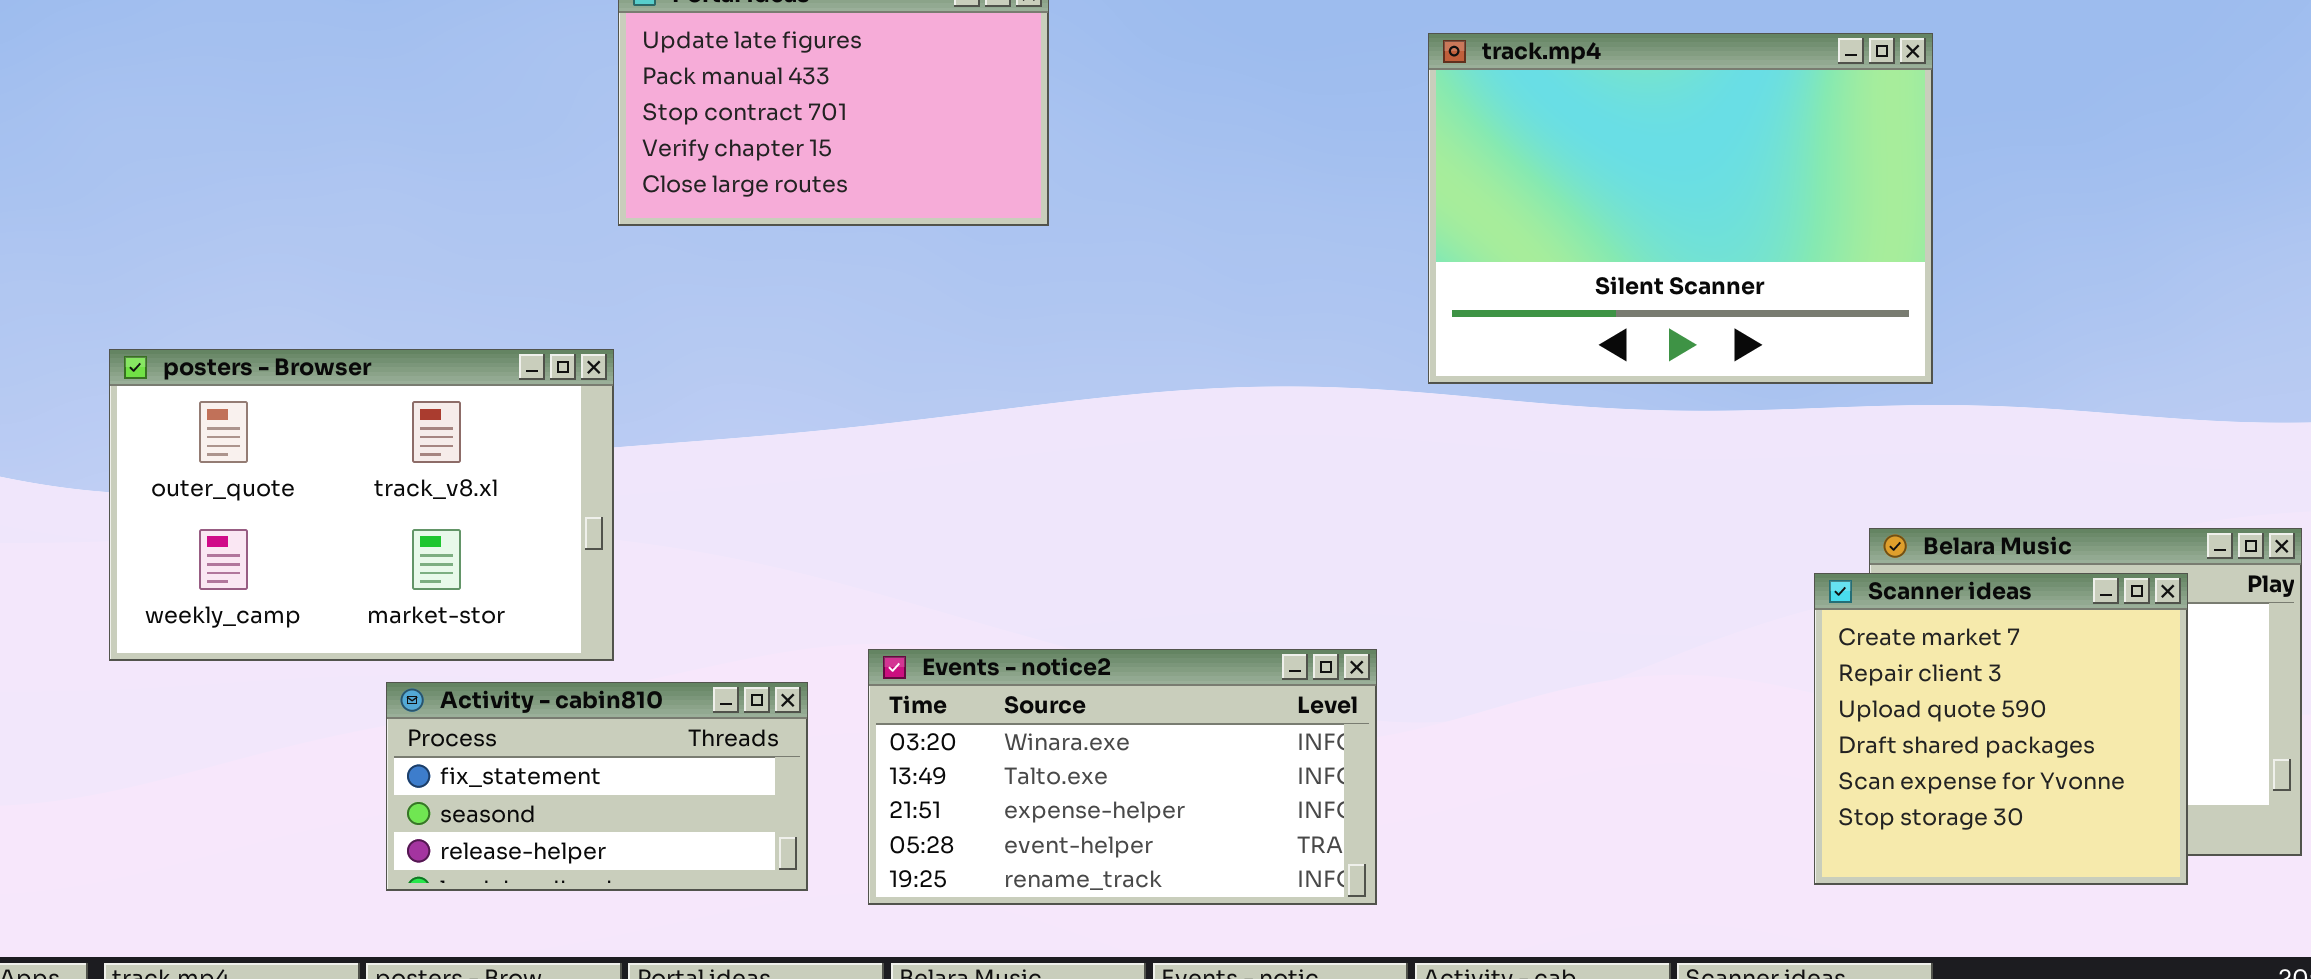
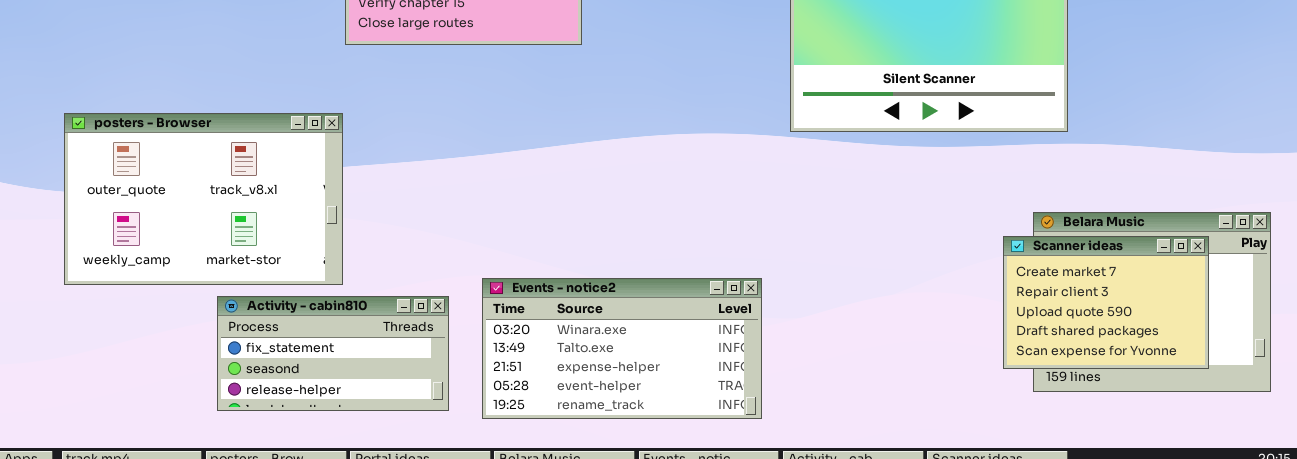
Scanner ideas: [1814,573,2188,885] -> [1003,236,1209,369], resized

